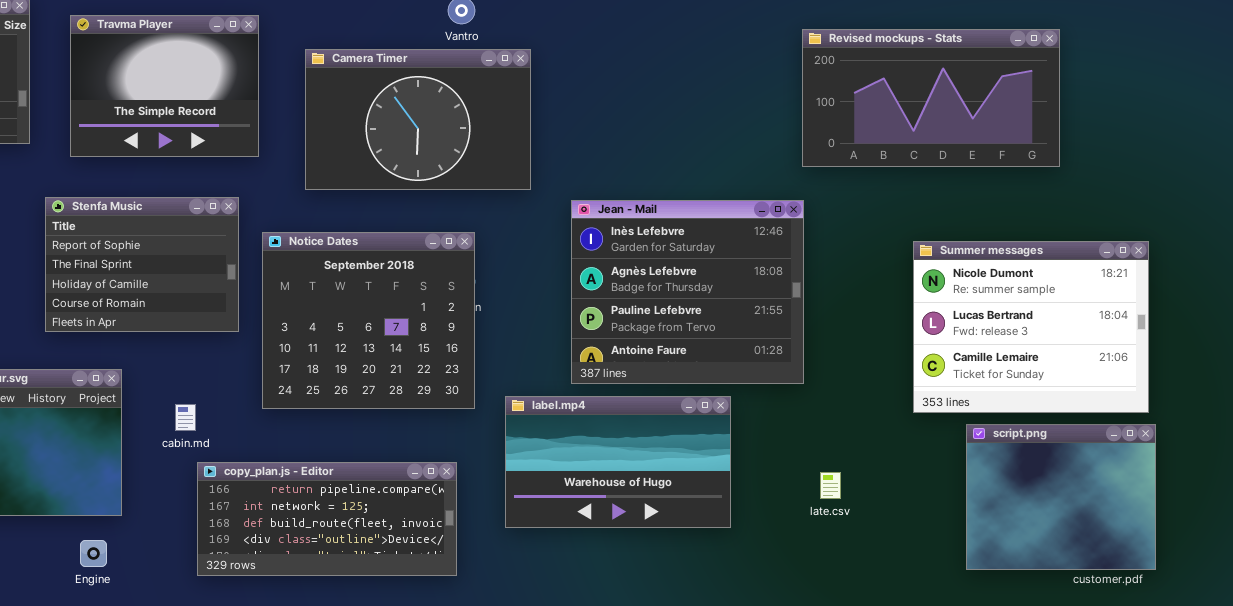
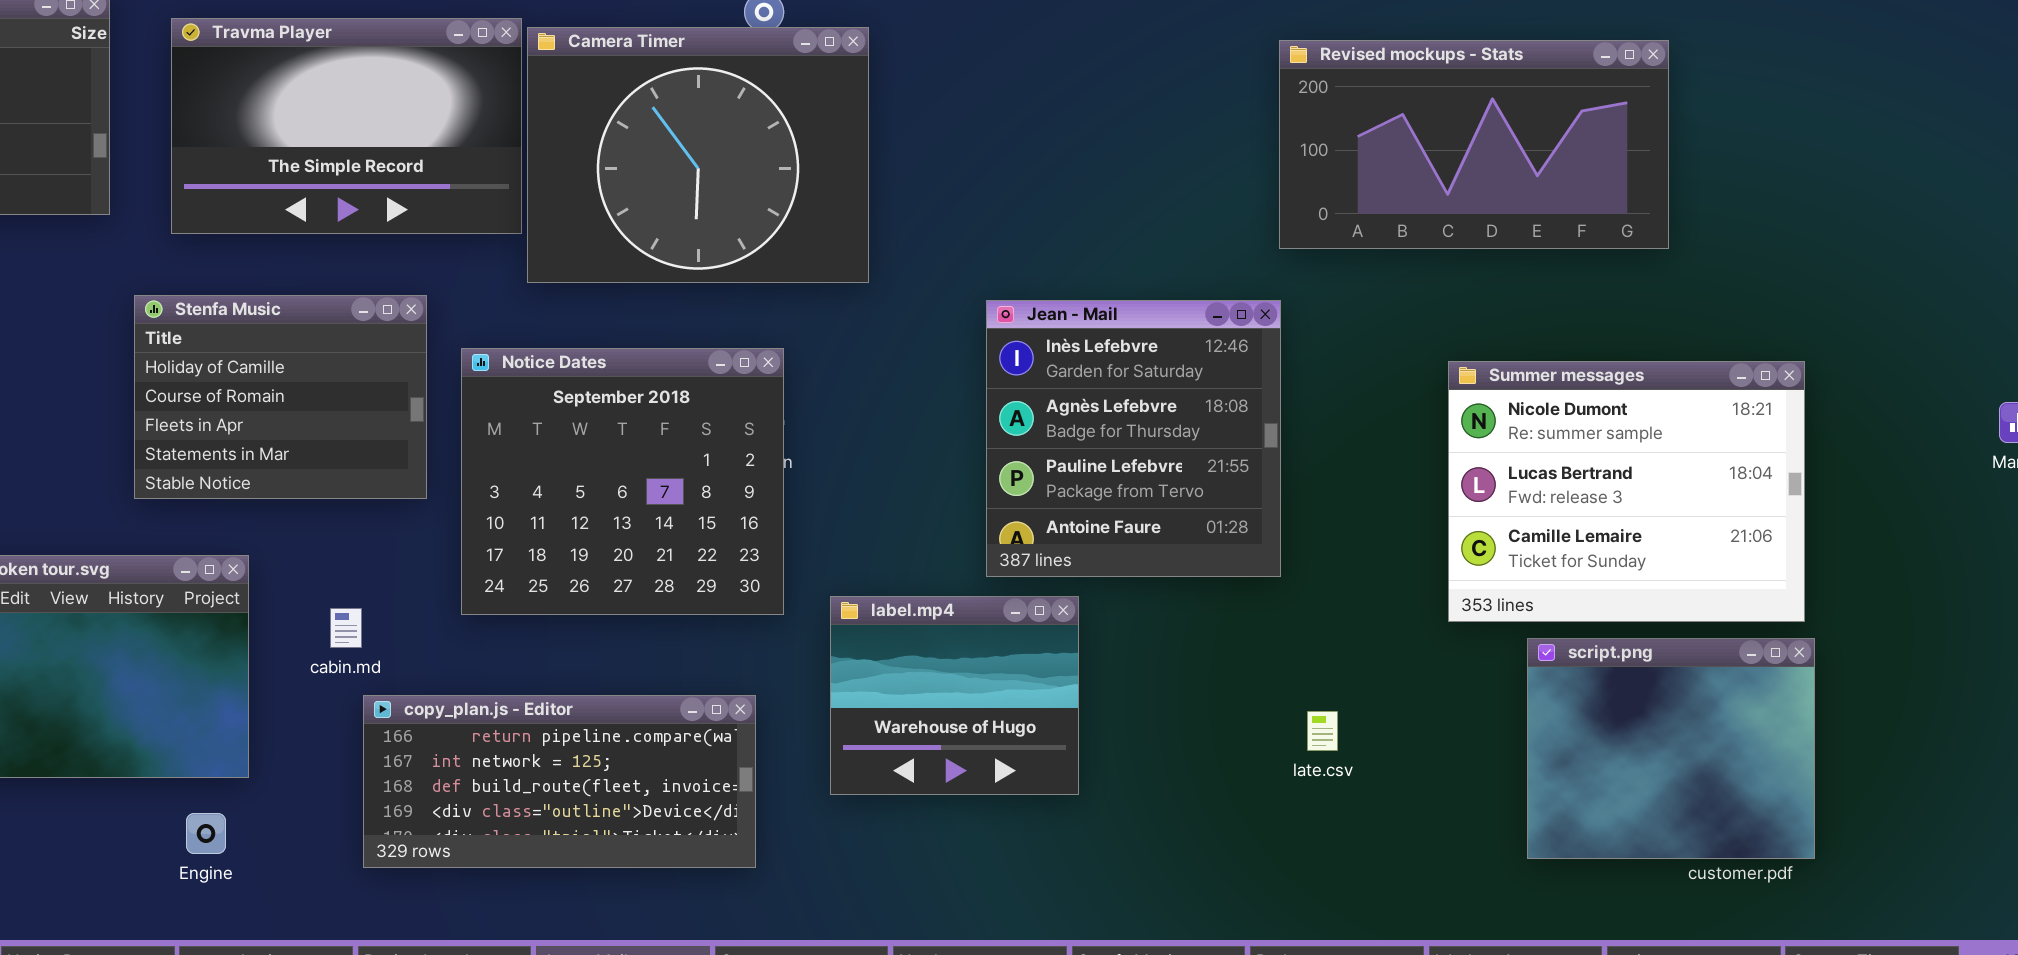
Travma Player: [70,15,259,157] -> [171,18,522,234], resized
Camera Timer: [305,49,531,190] -> [527,27,869,283], resized
Stenfa Music: [45,197,239,332] -> [134,295,427,499], scrolled down 2 rows
Jean - Mail: [571,200,804,384] -> [986,300,1281,577], resized
label.mp4: [505,396,731,528] -> [830,596,1079,795], resized

